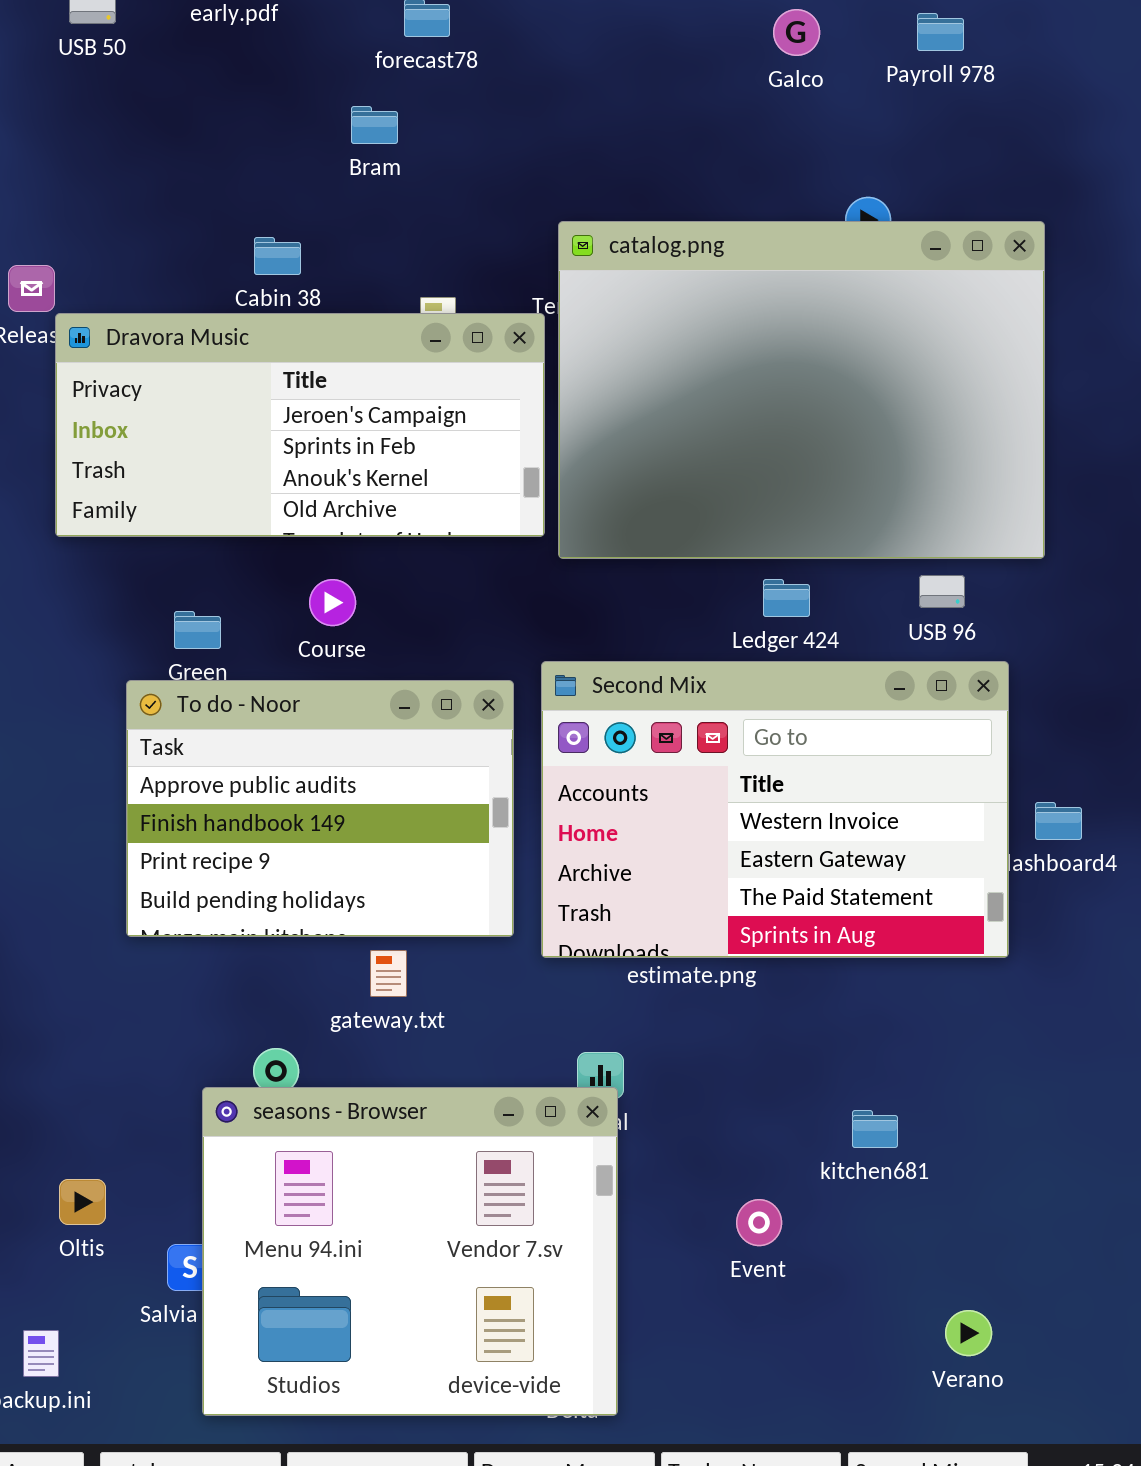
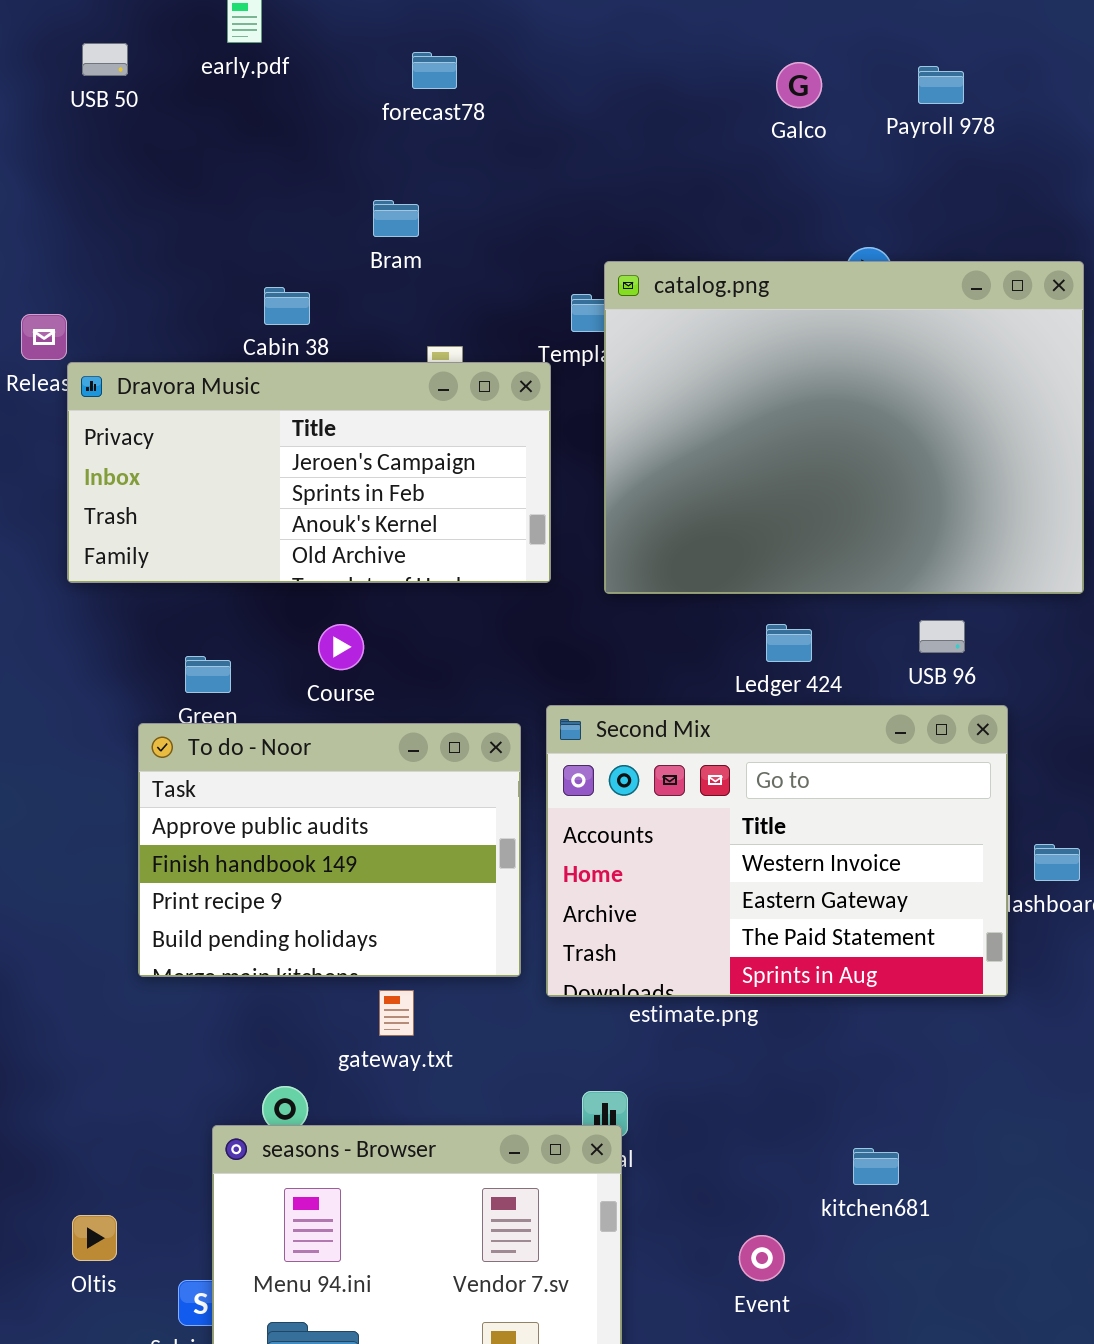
Bram: [351,106,398,144] -> [373,200,419,237], moved
catalog.png: [558,221,1045,559] -> [604,261,1084,594], moved

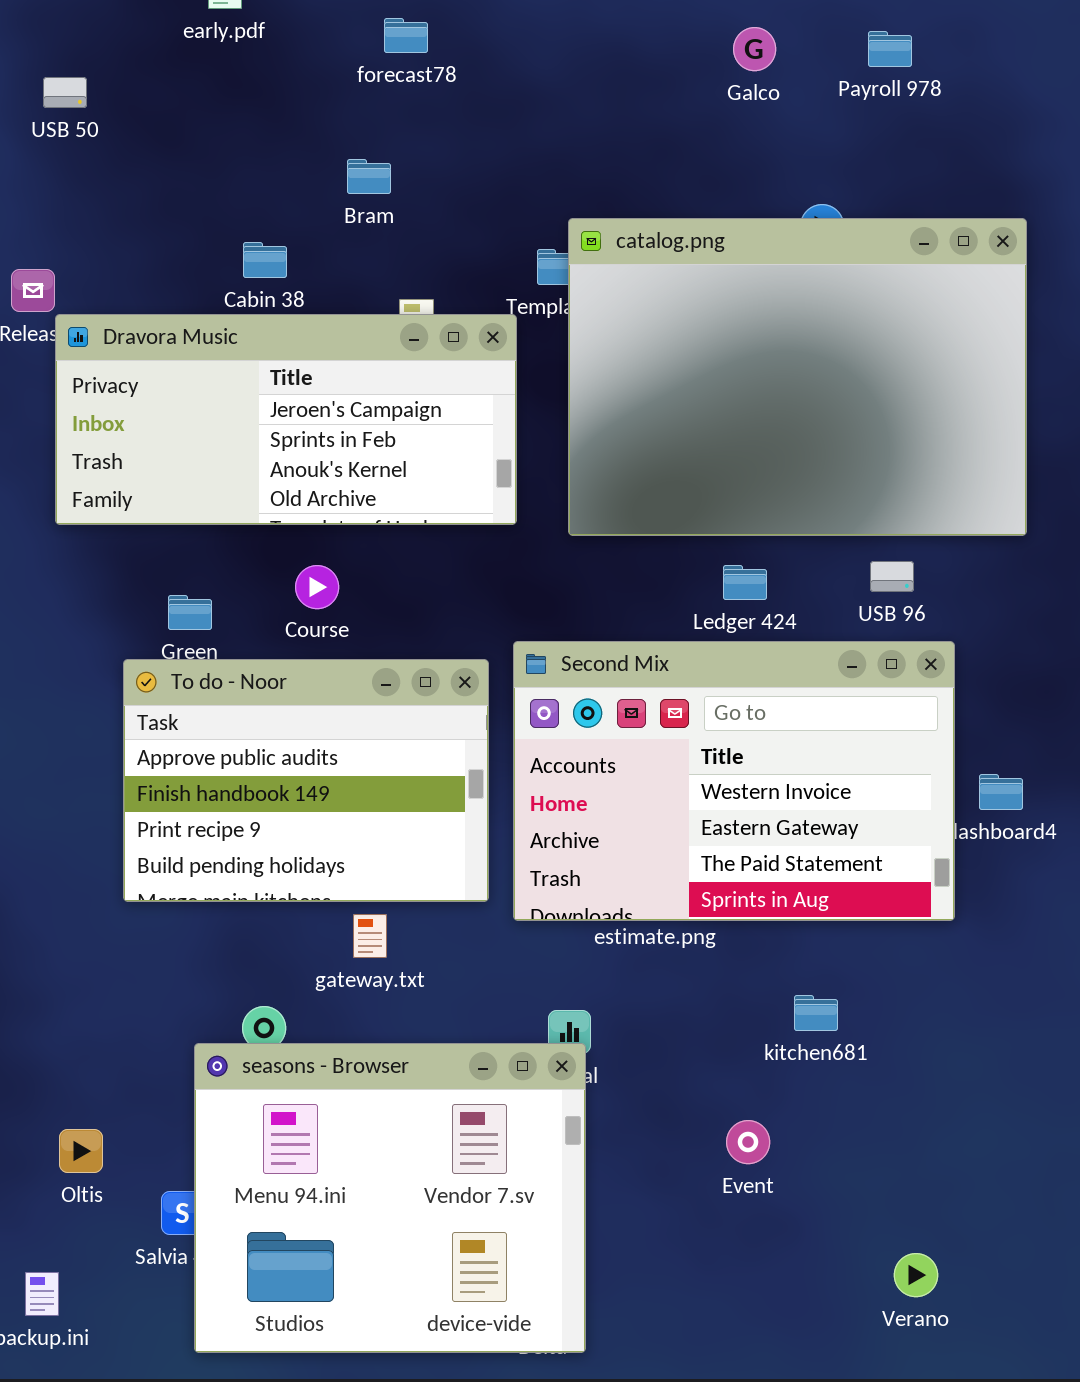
USB 50: [82,43,128,76] -> [43,77,87,108], moved
kitchen681: [853,1148,899,1185] -> [794,995,838,1031], moved
Event: [739,1235,785,1281] -> [726,1120,770,1164], moved

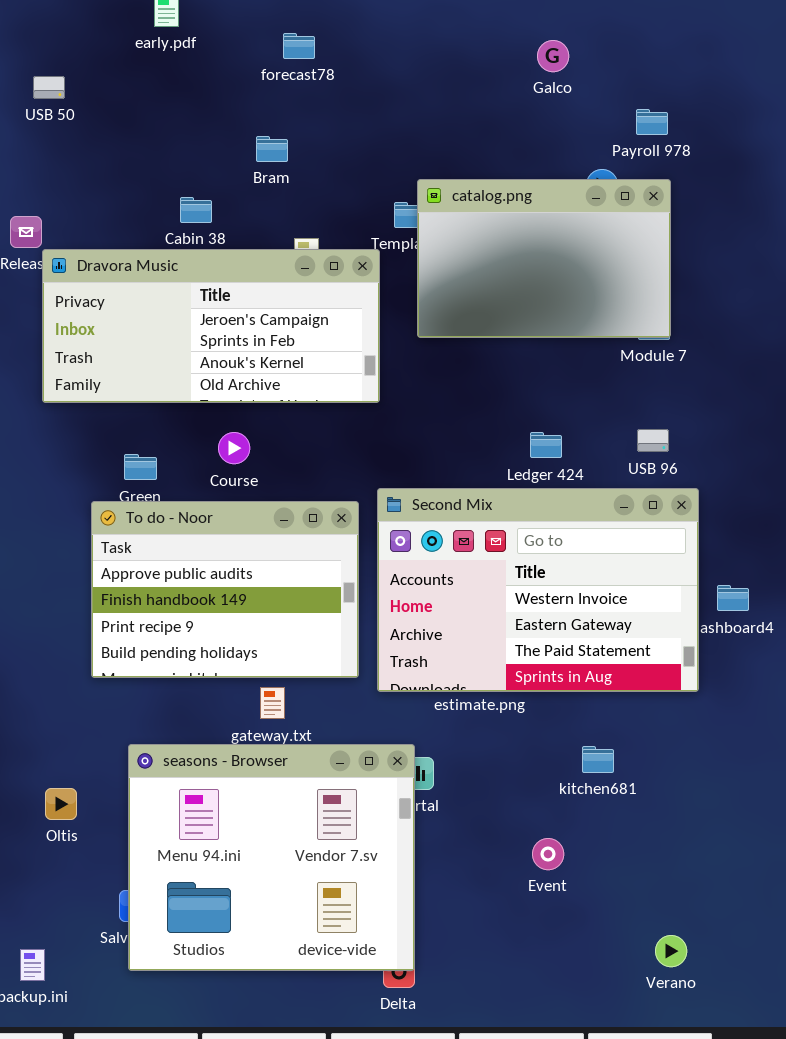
Payroll 978: [868,31,912,67] -> [636,109,668,135], moved
catalog.png: [568,218,1027,536] -> [417,179,671,338], resized
seasons - Browser: [194,1043,586,1353] -> [128,744,415,971], moved
Oltis: [59,1129,103,1173] -> [45,788,77,820], moved

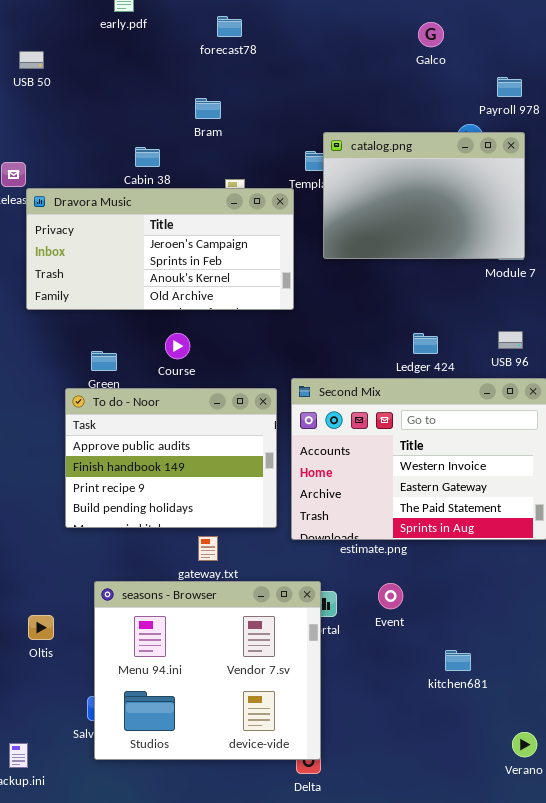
kitchen681: [582,746,614,773] -> [445,650,471,671], moved
Event: [532,838,564,870] -> [378,583,403,609], moved

